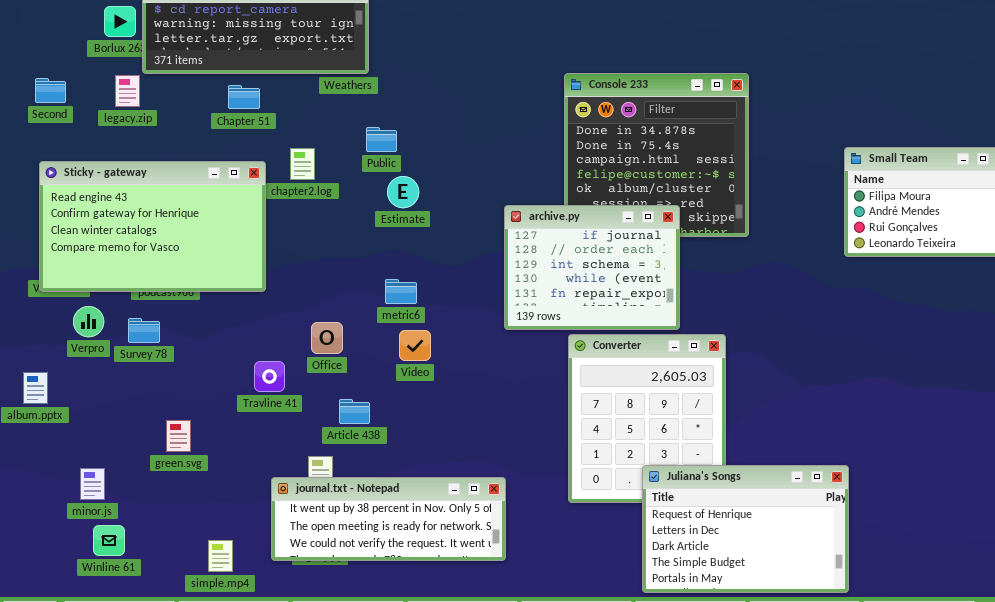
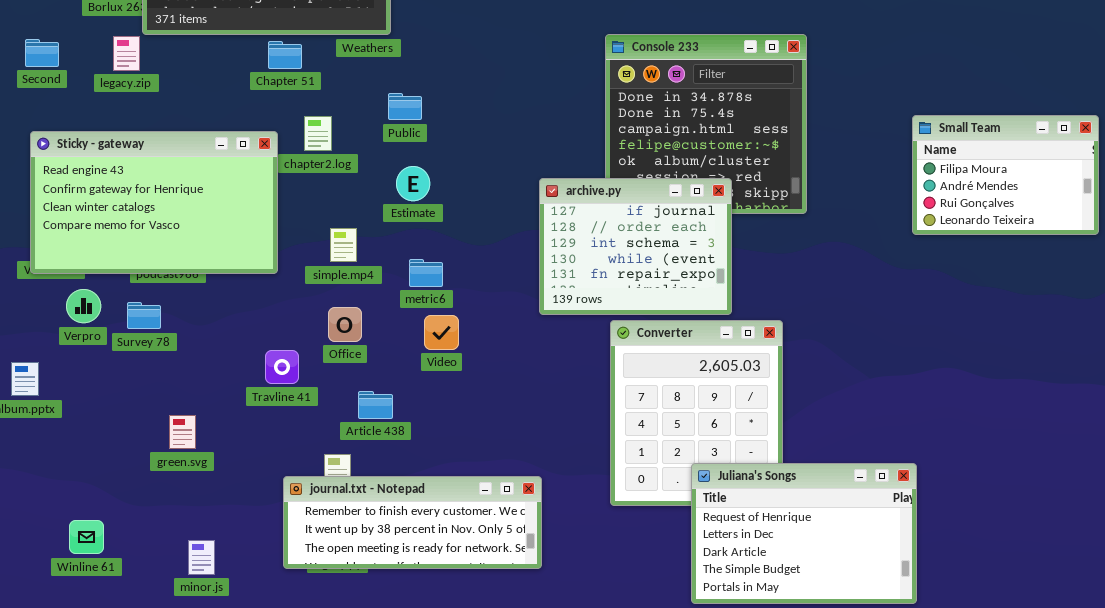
Chapter 51: [228,85,260,109] -> [268,41,302,69], moved
Estimate: [387,176,419,208] -> [396,166,430,201], moved
minor.js: [80,468,105,500] -> [188,540,215,575], moved
journal.txt - Notepad: [271,477,506,561] -> [283,476,542,569], scrolled up 1 row
Winline 61: [93,525,125,556] -> [69,520,104,554], moved
simple.mp4: [208,540,233,572] -> [330,228,357,262], moved

